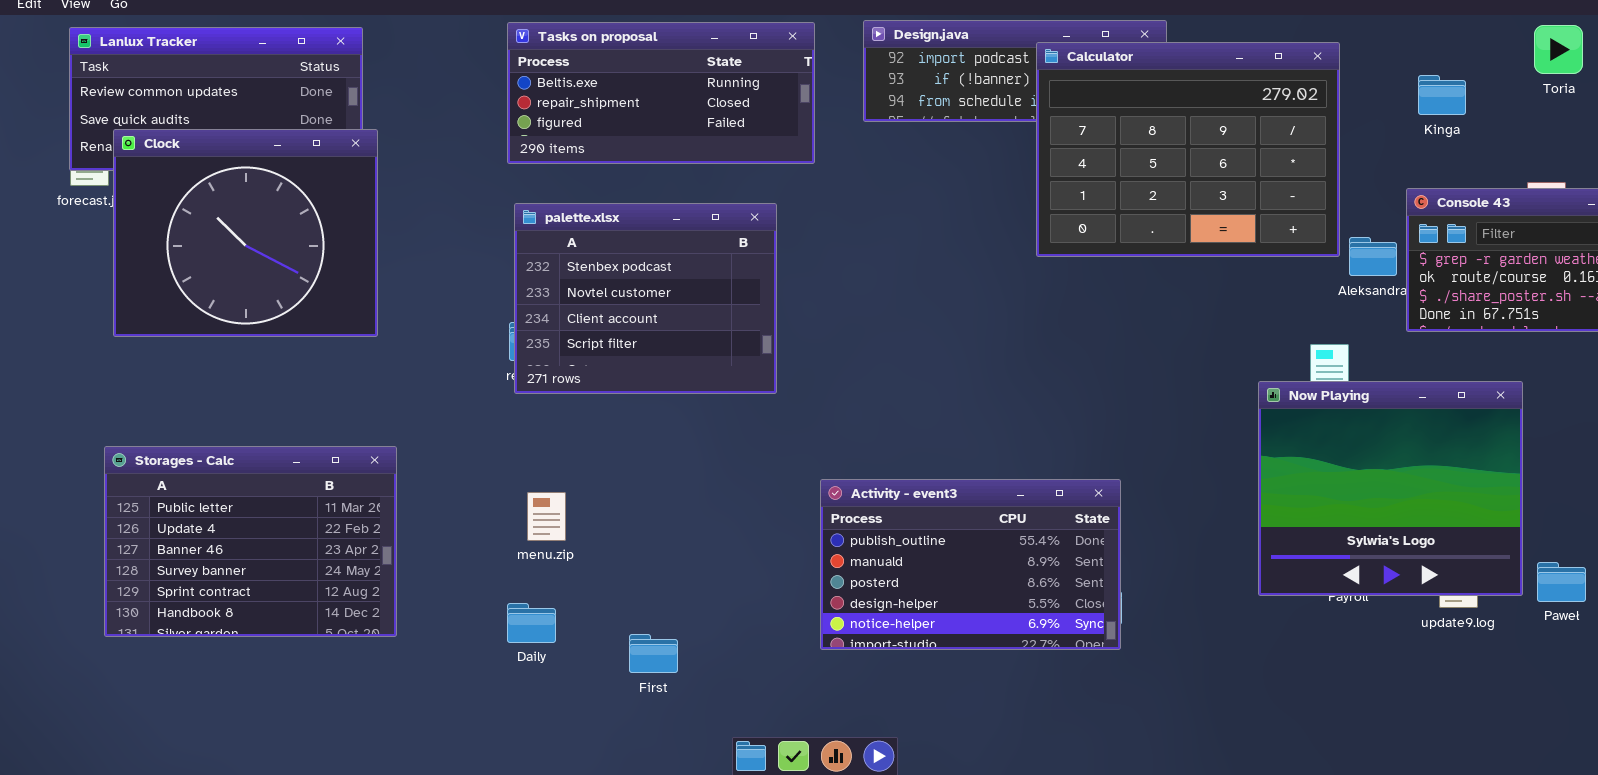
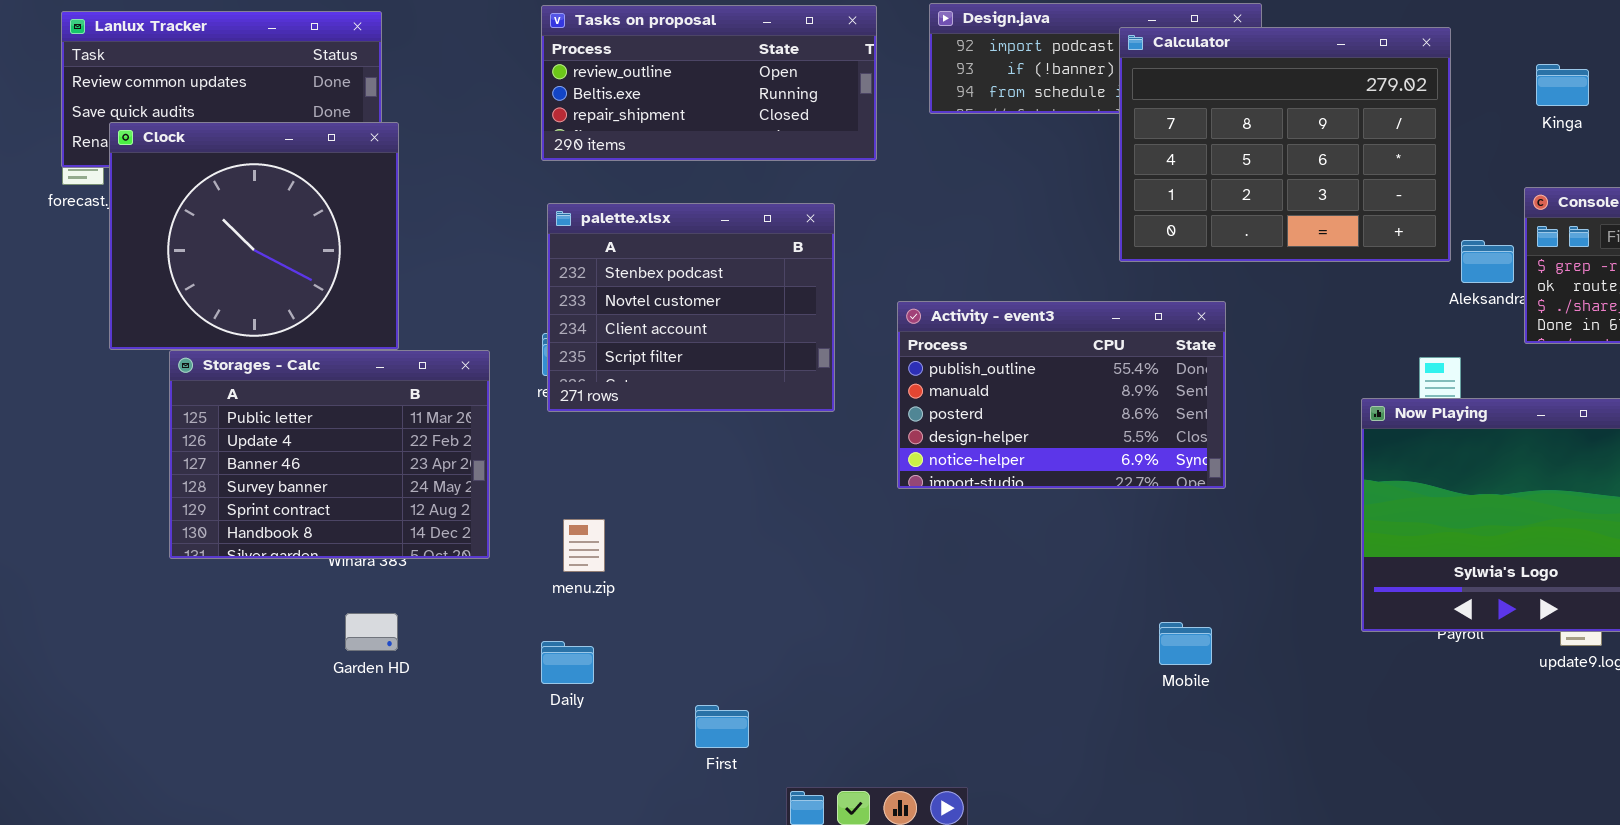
Tasks on proposal: [507,22,815,164] -> [541,5,877,161], scrolled up 1 row
Storages - Calc: [104,446,397,637] -> [169,350,490,559], moved
Activity - event3: [820,479,1121,650] -> [897,301,1226,489], moved
First: [629,634,678,673] -> [695,705,749,748], moved

